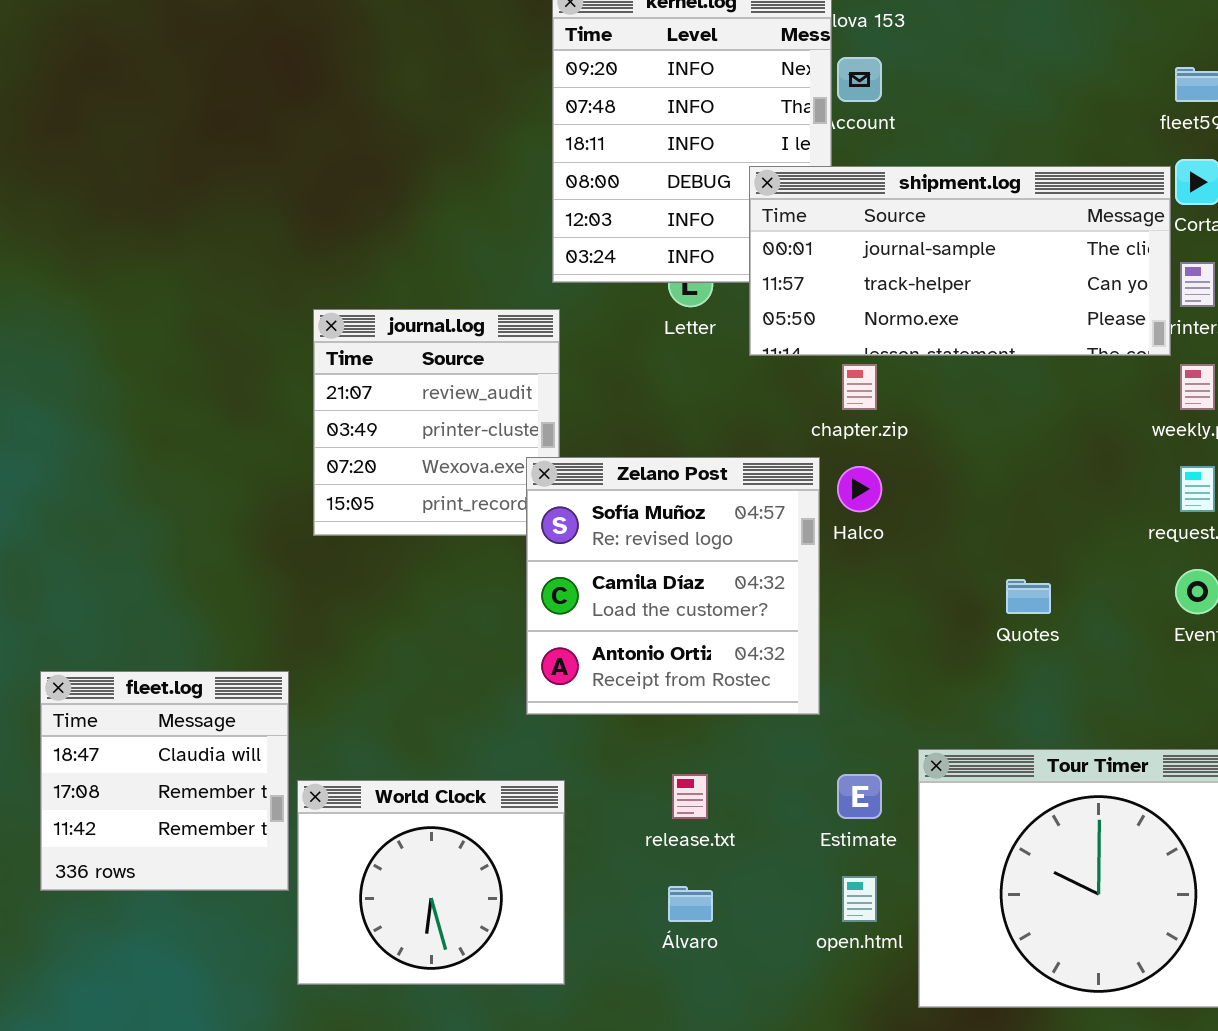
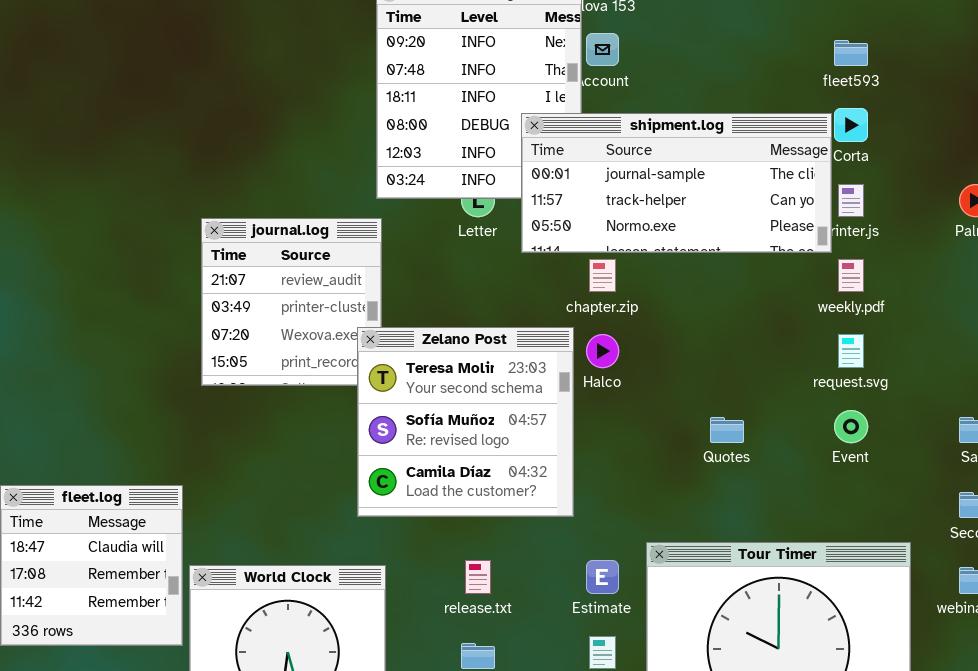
Zelano Post: [526,457,820,715] -> [357,327,574,517], scrolled up 1 row

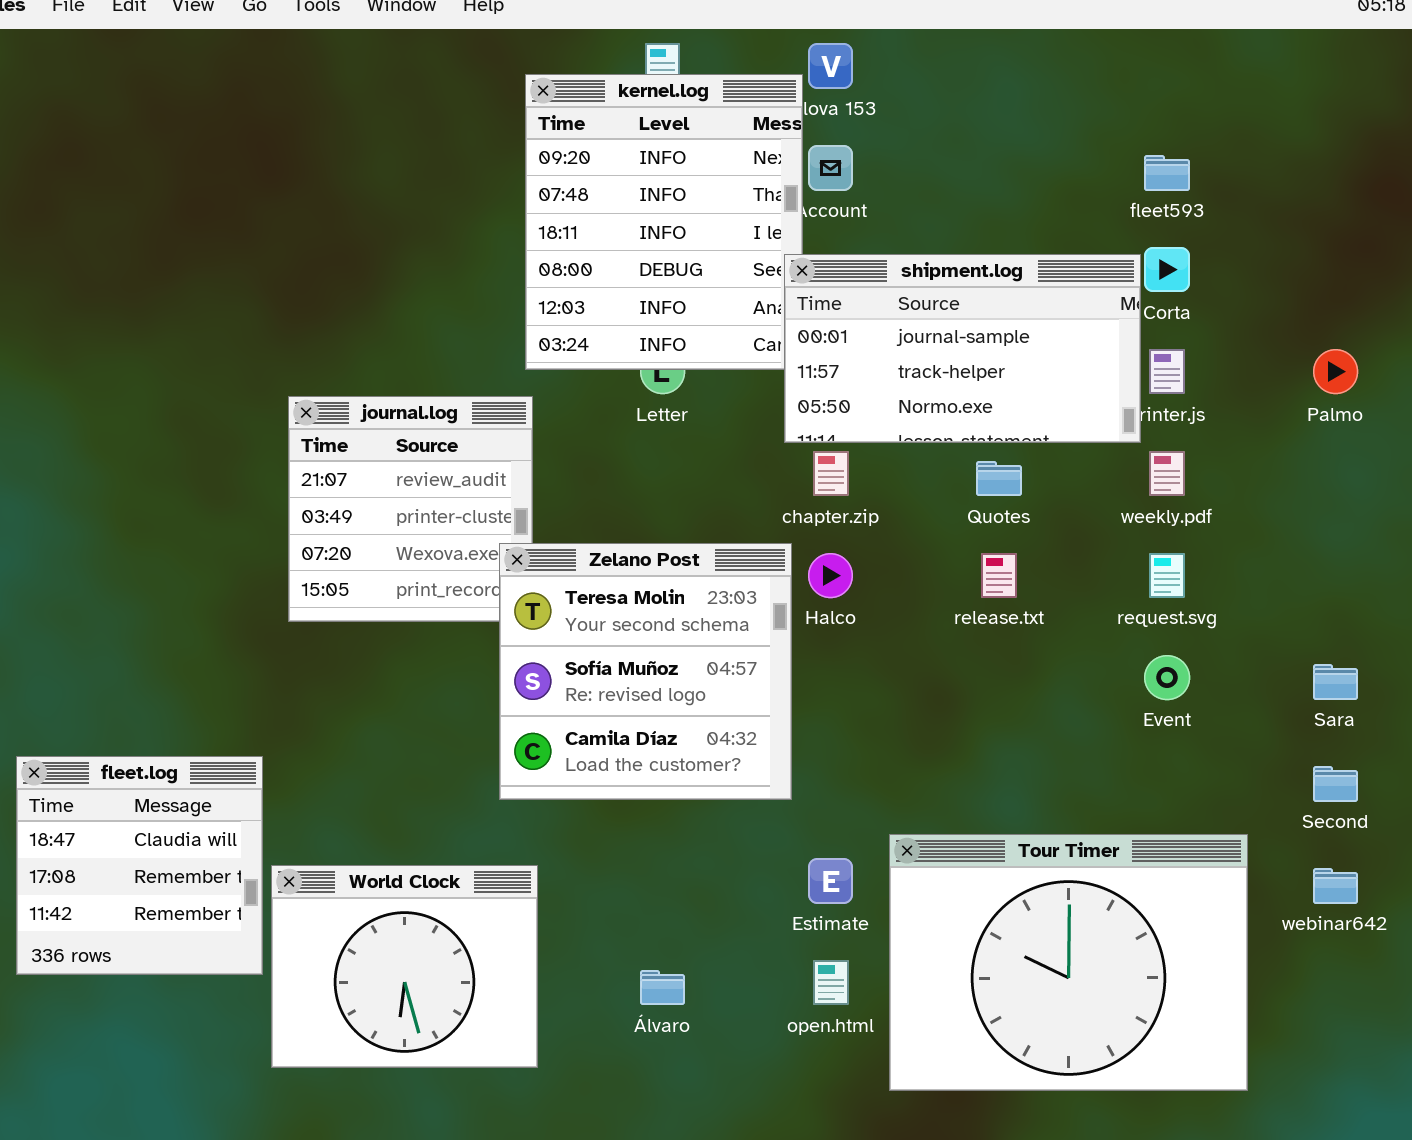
shipment.log: [521,113,832,253] -> [784,254,1141,443], resized
Quotes: [710,417,744,443] -> [976,461,1022,496], moved
release.txt: [465,560,491,594] -> [981,553,1017,598], moved

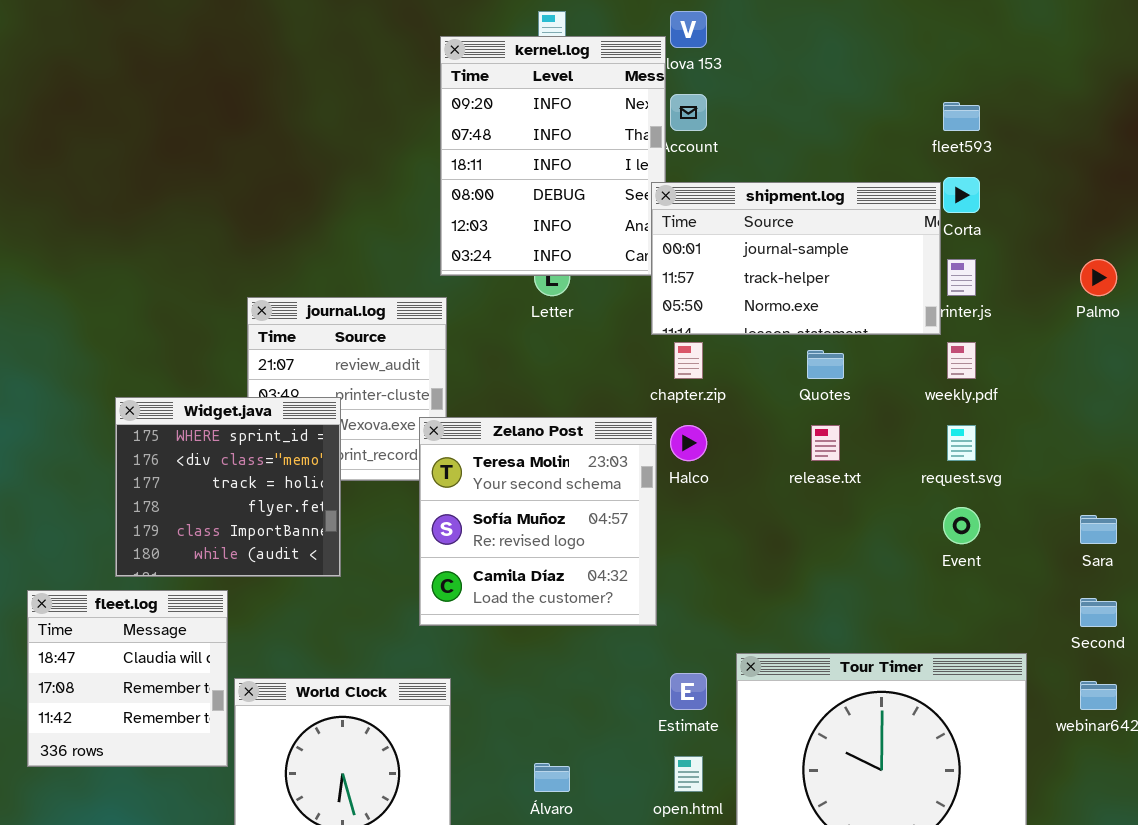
Widget.java: none -> [115,397,341,577], opened

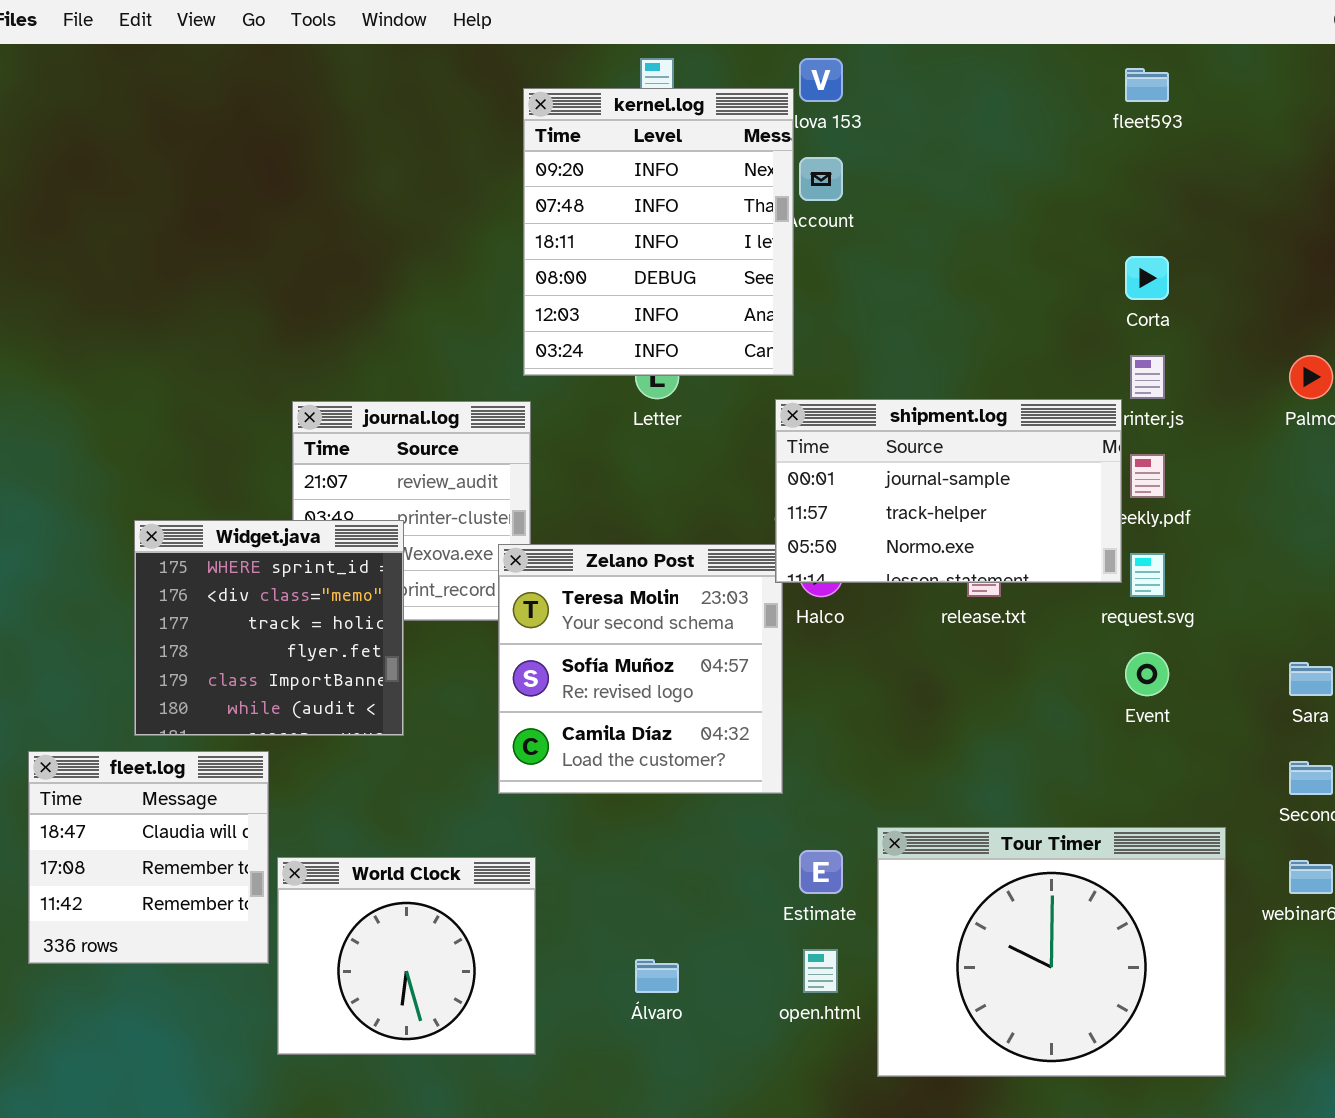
fleet593: [943,102,980,131] -> [1125,68,1169,102], moved
shipment.log: [651,182,941,335] -> [775,399,1122,583], moved

